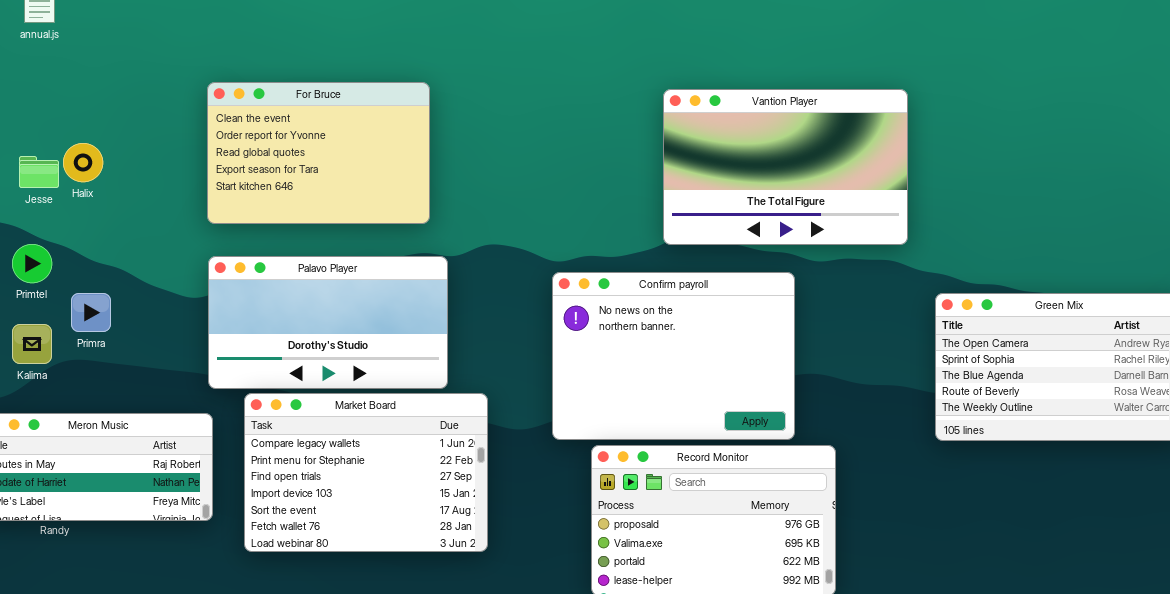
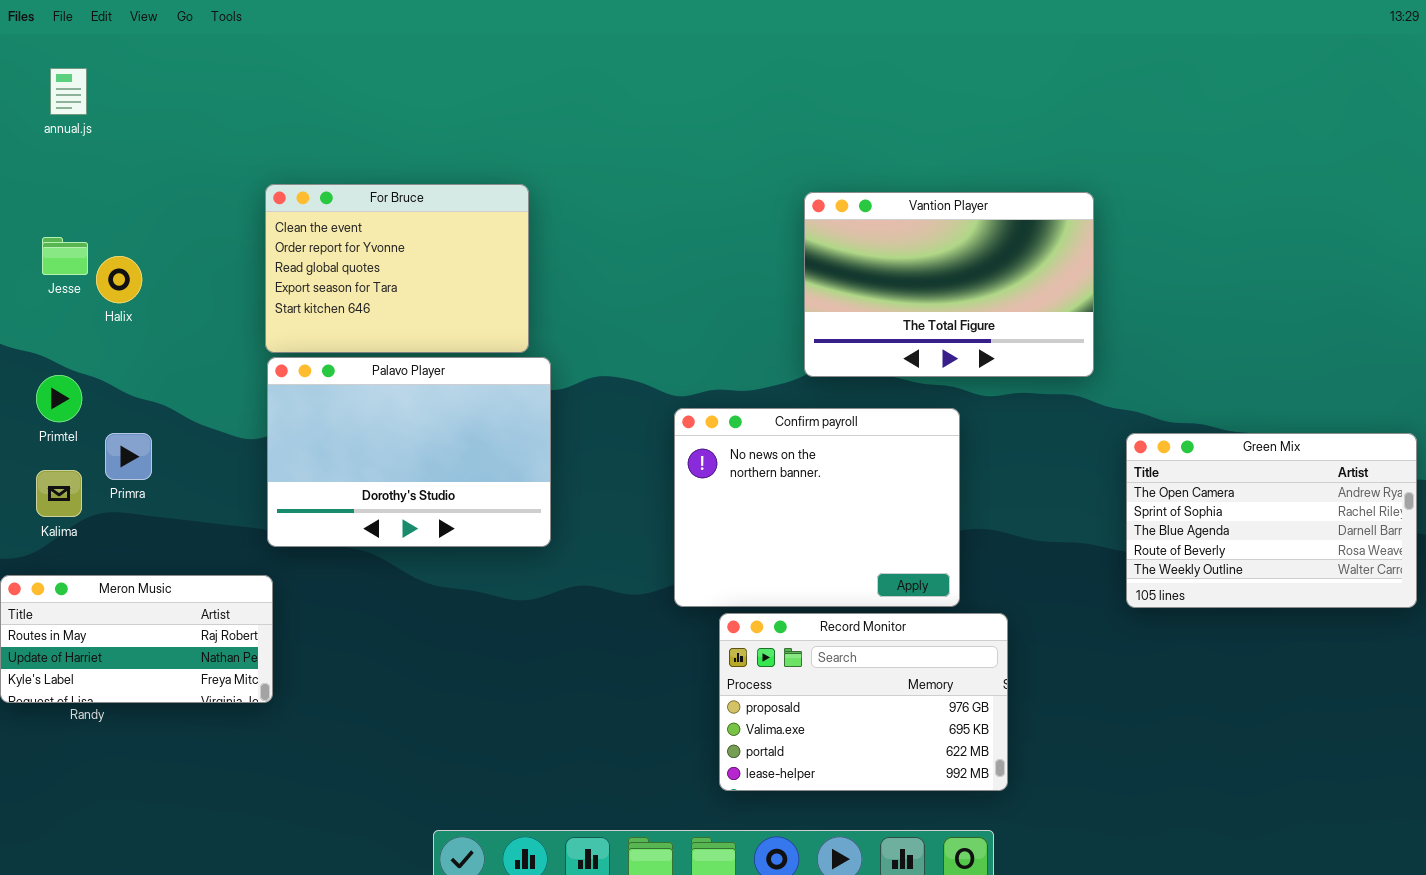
Jesse: [19,156,59,188] -> [42,237,88,275], moved
Palavo Player: [208,256,448,389] -> [267,357,551,547], resized
Market Board: [244,393,488,552] -> none, closed

